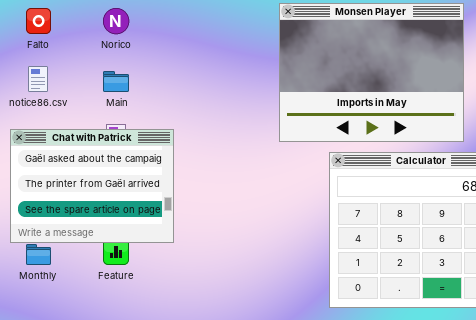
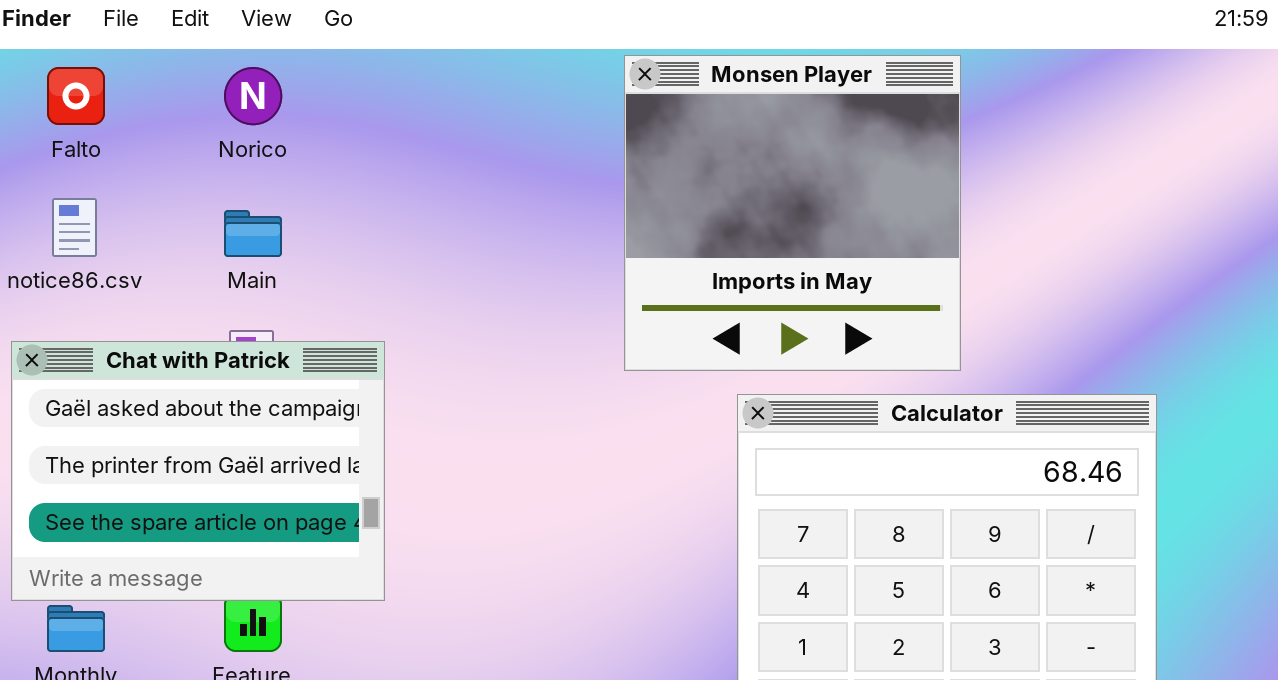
Monsen Player: [279,3,464,142] -> [624,55,961,371], resized

